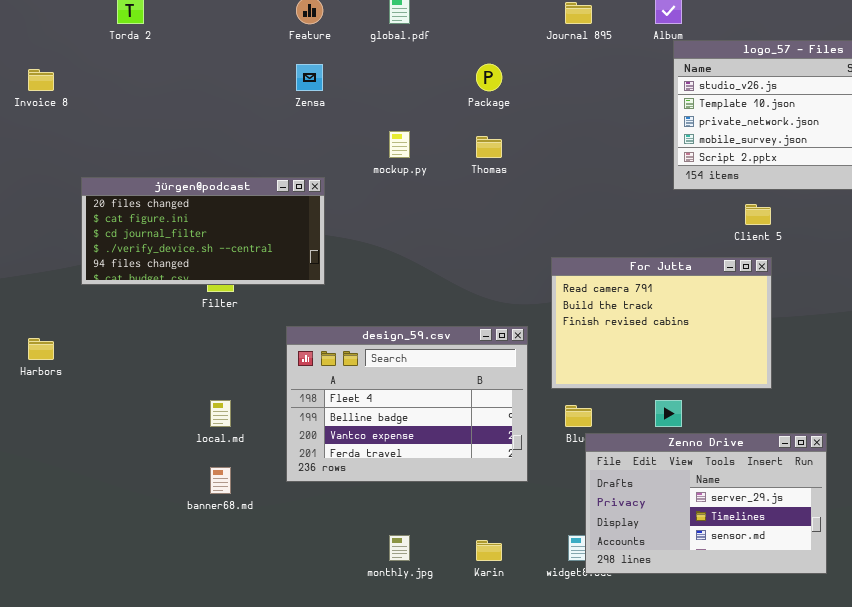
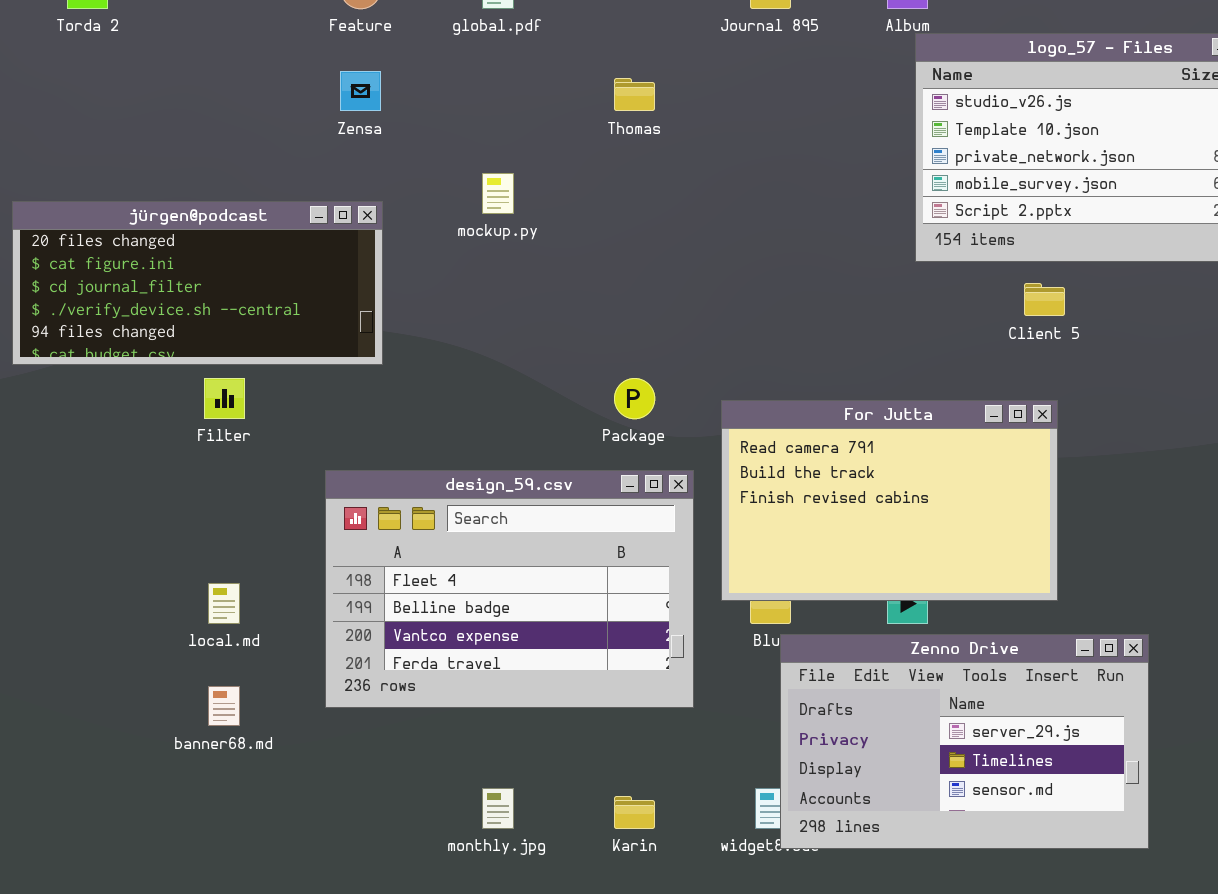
Package: [476,64,502,91] -> [614,378,655,419], moved
Thomas: [476,136,502,158] -> [614,78,655,111], moved
jürgen@podcast: [81,177,325,285] -> [12,201,383,365], moved
For Jutta: [551,257,772,389] -> [721,400,1058,601], moved

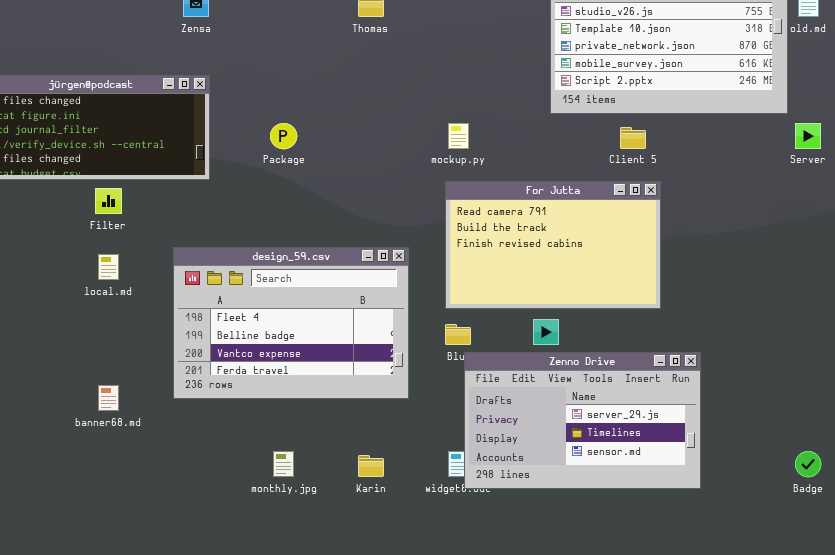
mockup.py: [482,173,514,214] -> [448,123,469,149], moved
Package: [614,378,655,419] -> [270,123,297,149], moved
For Jutta: [721,400,1058,601] -> [445,181,661,309], moved
local.md: [208,583,240,624] -> [98,254,119,280], moved

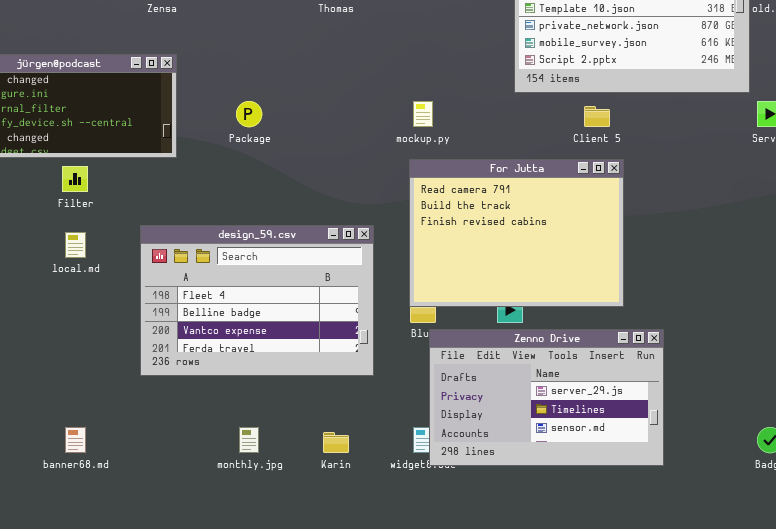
For Jutta: [445,181,661,309] -> [409,159,624,307], resized
banner68.md: [98,385,119,411] -> [65,427,86,453], moved

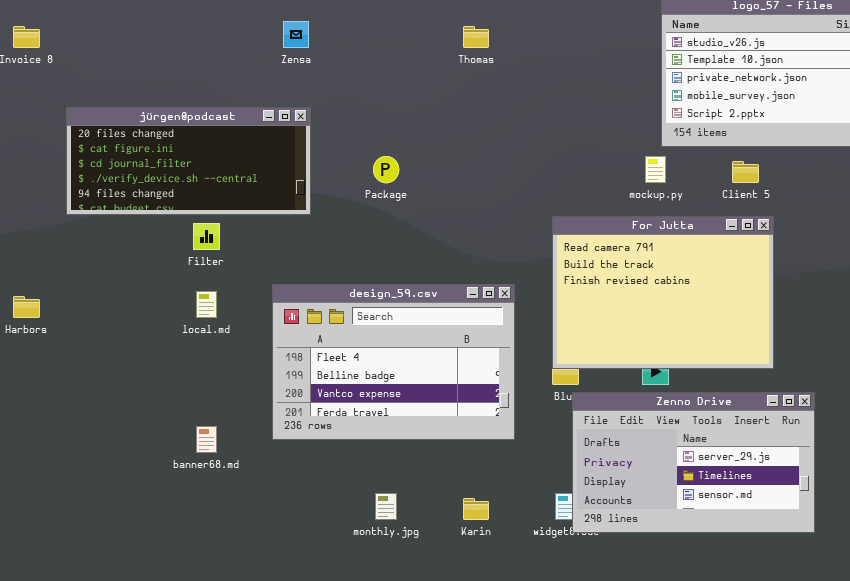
mockup.py: [413,101,433,127] -> [645,156,666,183], moved
banner68.md: [65,427,86,453] -> [196,426,217,453], moved

